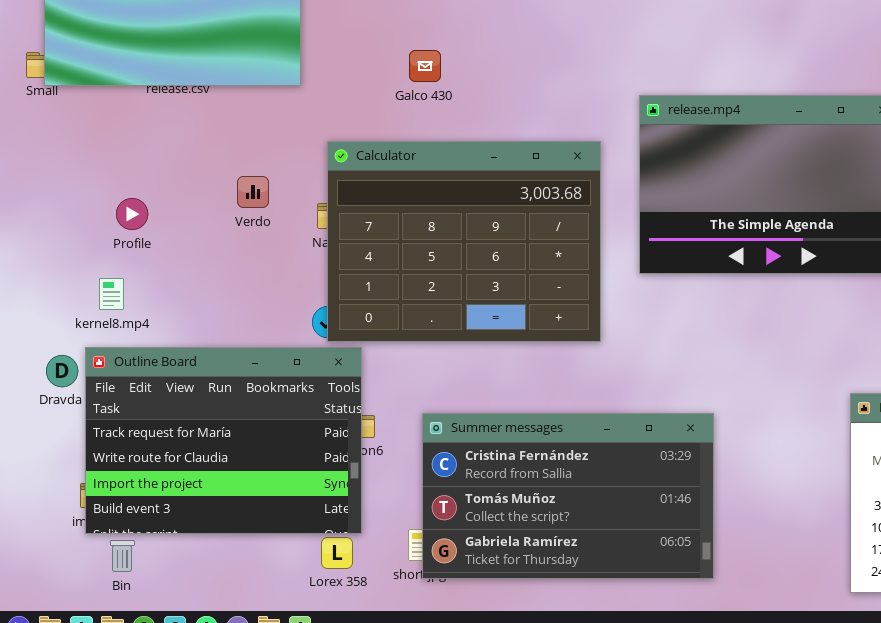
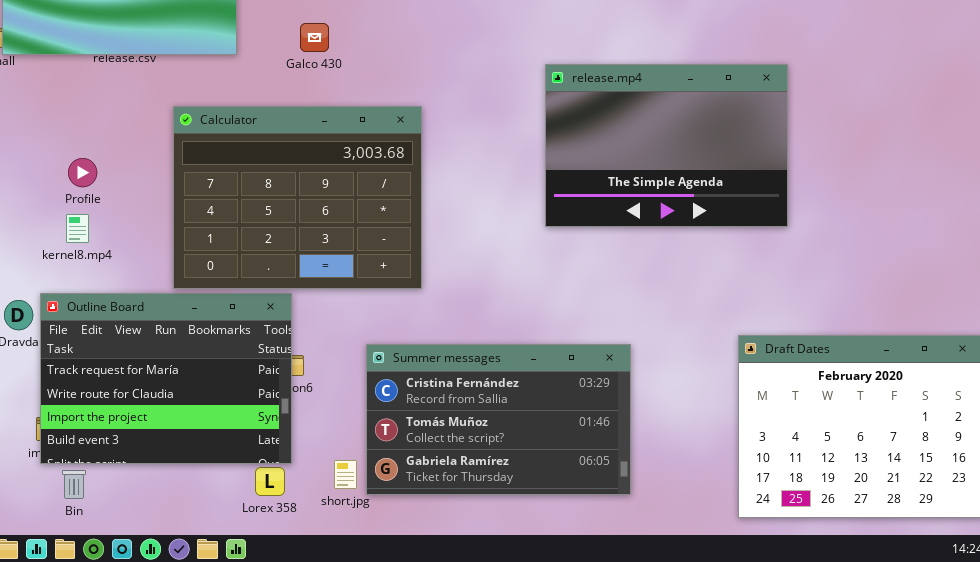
Galco 430: [409,50,441,82] -> [300,23,329,52], moved
Calculator: [327,141,601,342] -> [173,106,422,289], moved
kernel8.mp4: [99,278,124,310] -> [66,214,89,243], moved
Summer messages: [422,413,714,579] -> [366,344,631,495], moved

